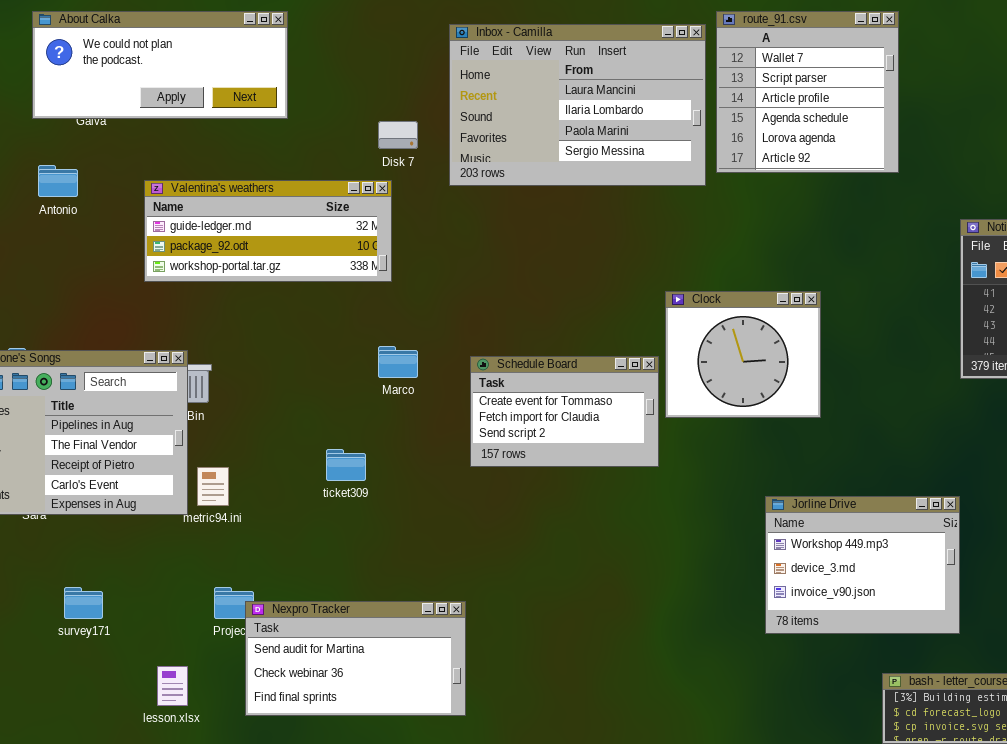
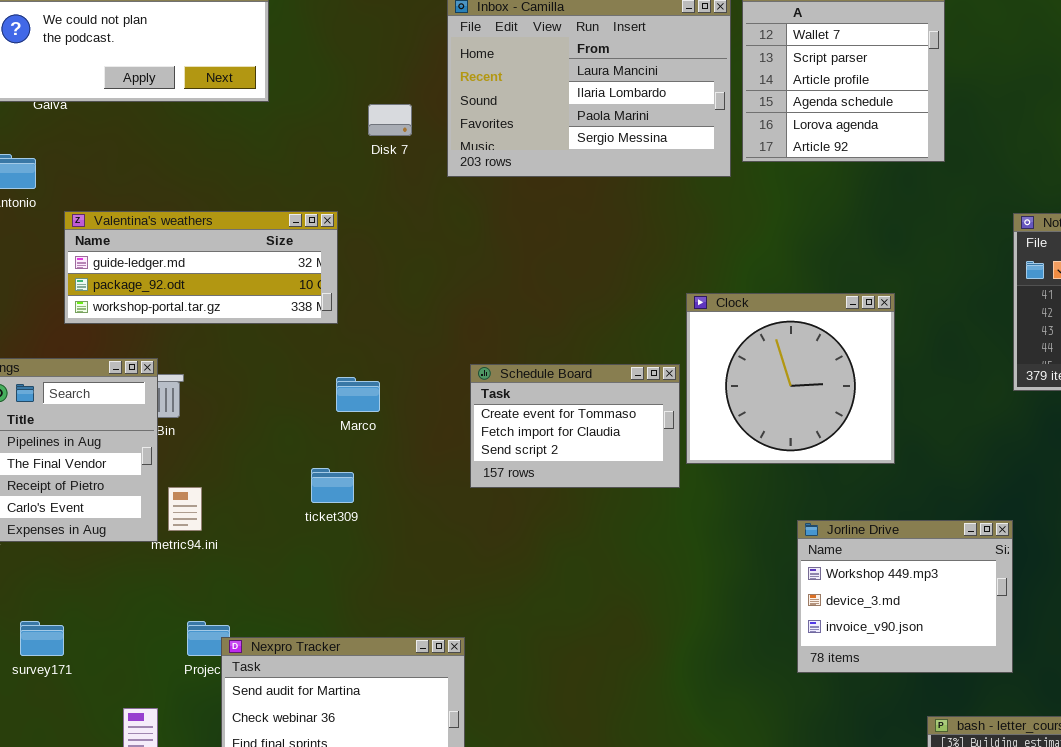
Valentina's weathers: [144,180,392,282] -> [64,211,338,324], moved
Clock: [665,291,821,418] -> [686,293,895,464], resized
Marco: [378,346,418,378] -> [336,377,380,412], moved

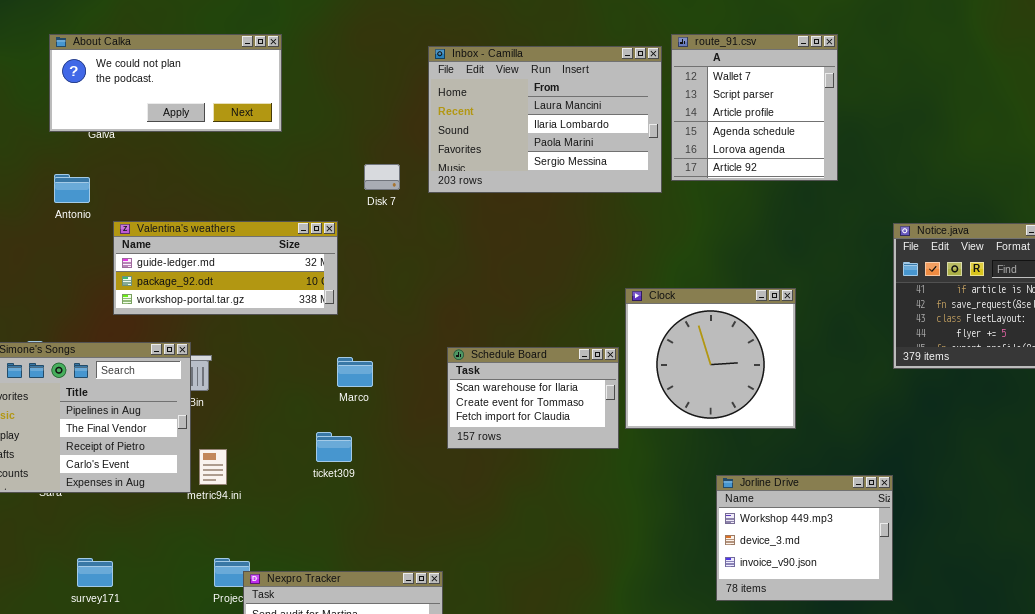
Disk 7: [368,104,412,136] -> [364,164,400,190], moved
Schedule Board: [470,364,680,488] -> [447,347,619,449], scrolled up 1 row

